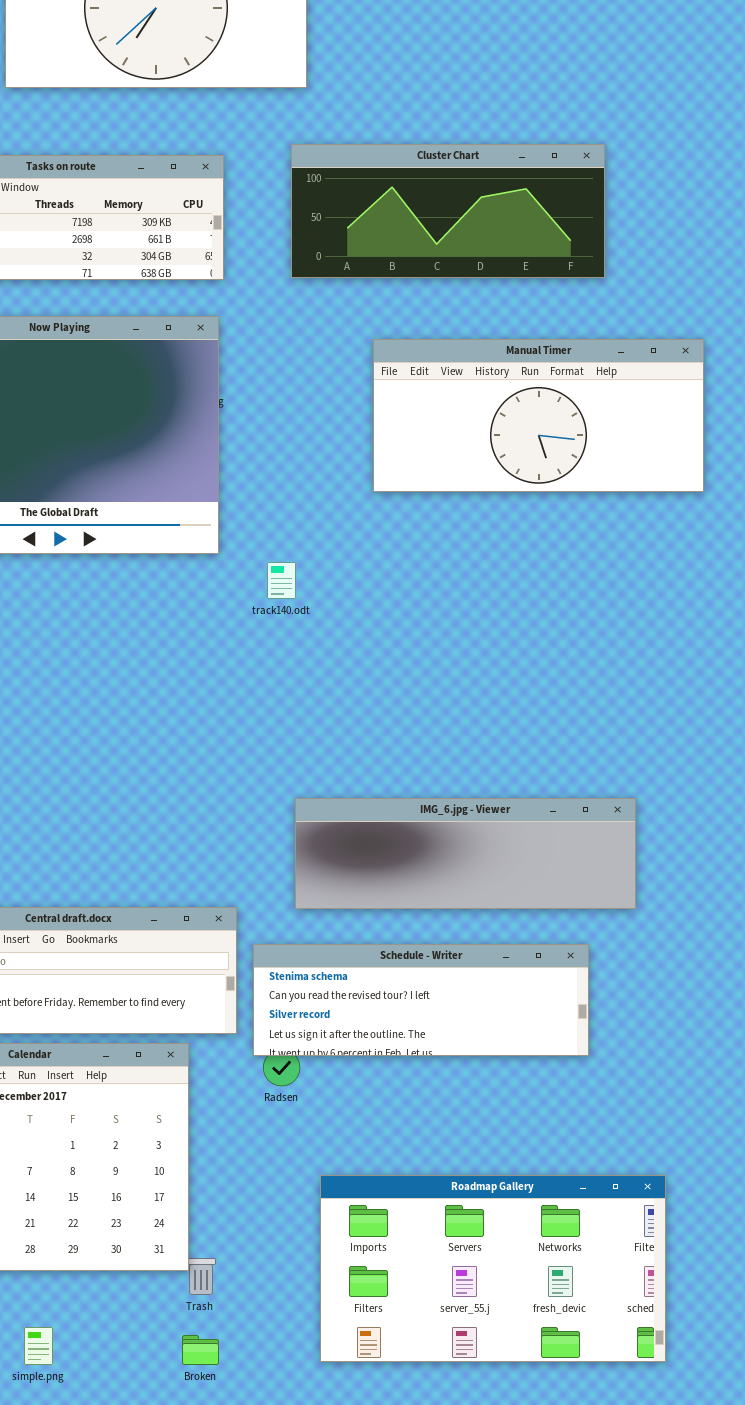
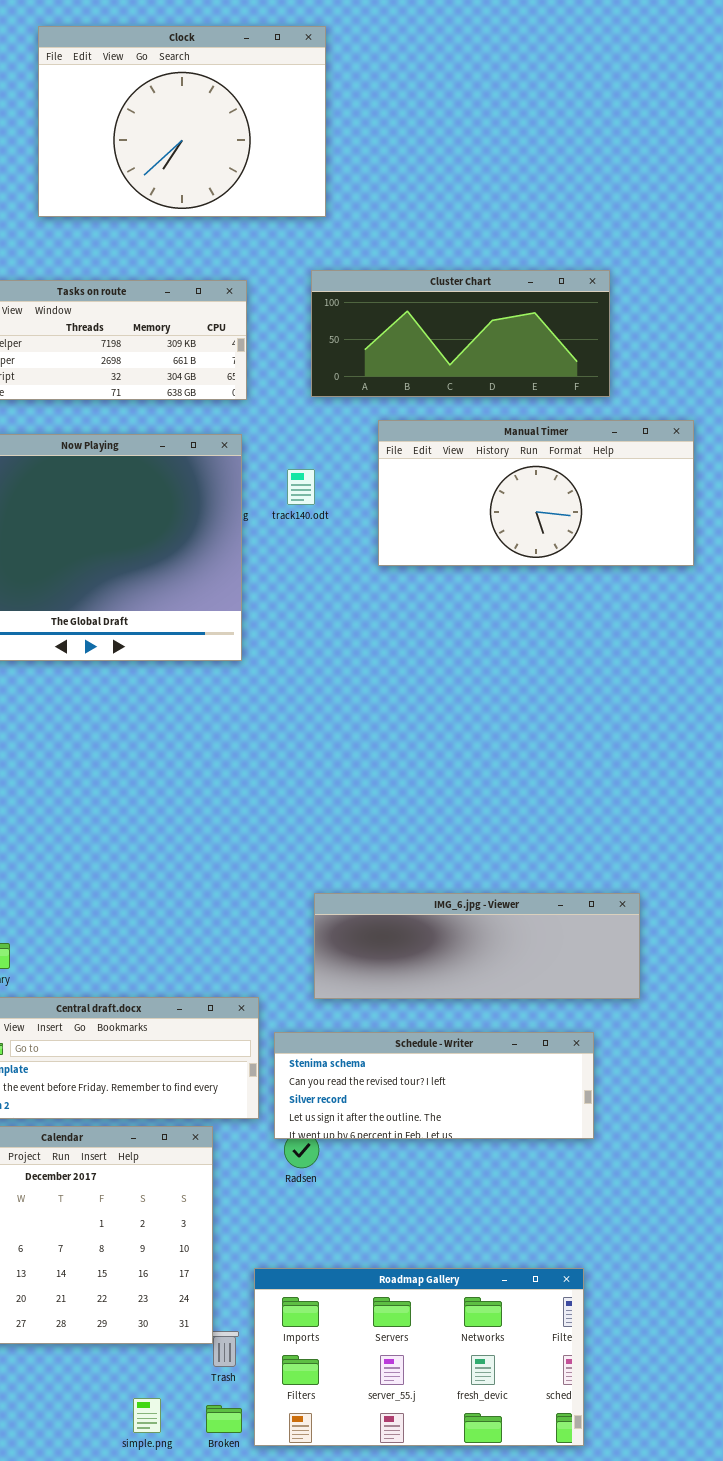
Manual Timer: [373,339,704,492] -> [378,420,694,566], moved
track140.odt: [267,562,296,599] -> [287,469,315,505], moved
Roadmap Gallery: [320,1175,666,1362] -> [254,1268,584,1446], moved
simple.png: [24,1327,53,1365] -> [133,1398,161,1433], moved

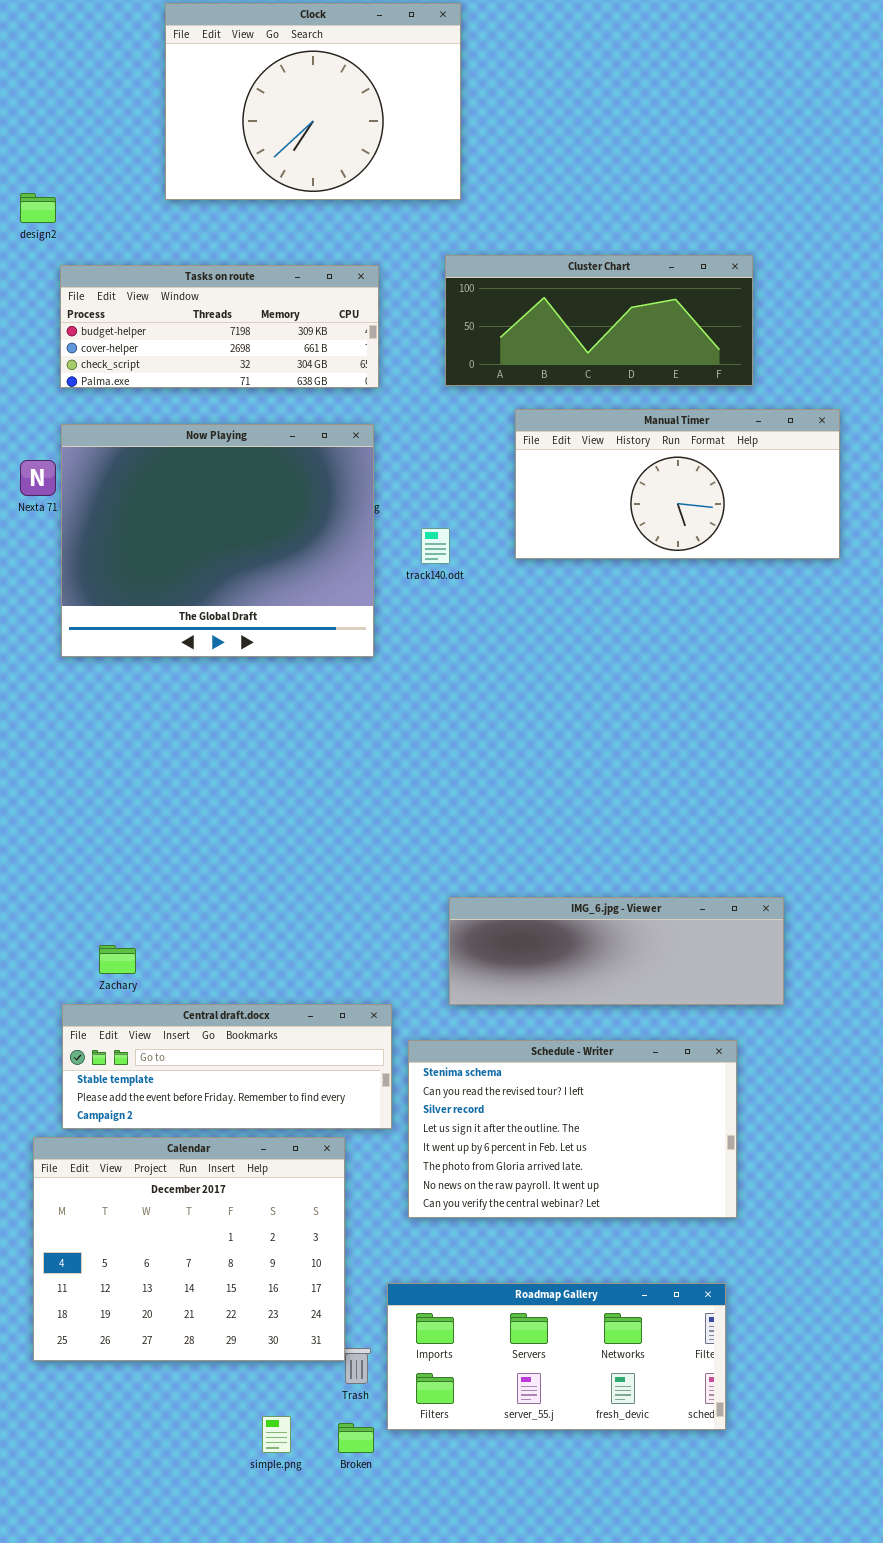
track140.odt: [287,469,315,505] -> [421,528,450,564], moved
Schedule - Writer: [274,1032,594,1139] -> [408,1040,737,1218], resized
Roadmap Gallery: [254,1268,584,1446] -> [387,1283,726,1430], resized

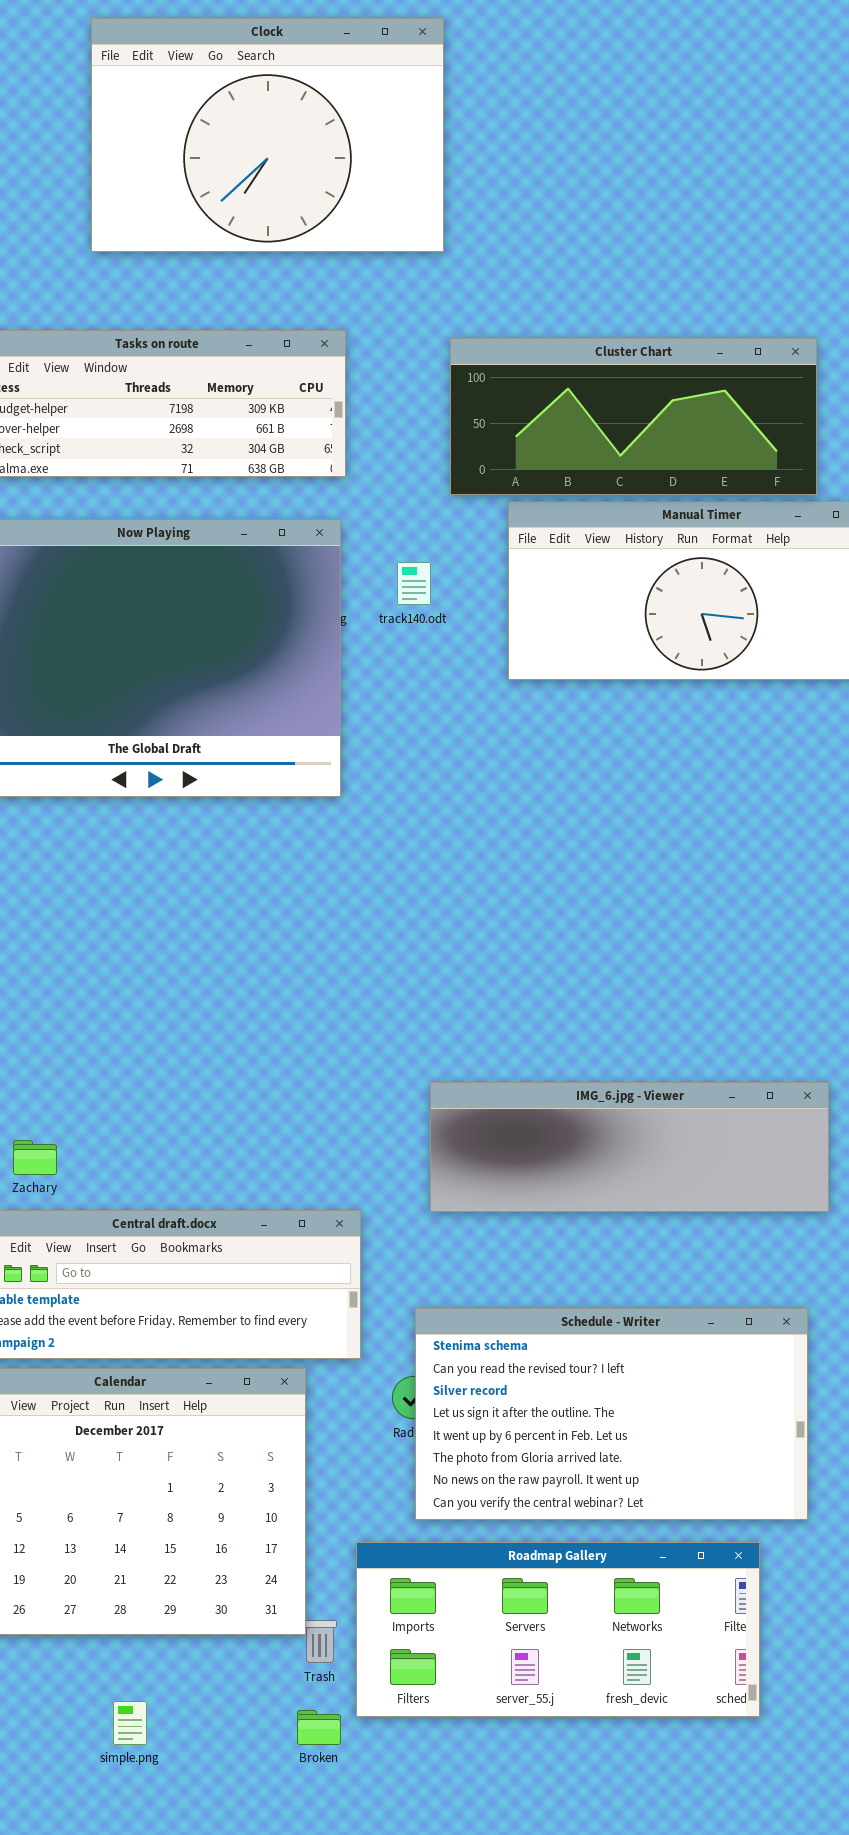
Cluster Chart: [445,255,753,386] -> [450,338,817,495], moved
track140.odt: [421,528,450,564] -> [397,562,431,605], moved
Schedule - Writer: [408,1040,737,1218] -> [415,1308,808,1520], moved
simple.png: [262,1416,291,1453] -> [113,1701,147,1745], moved

